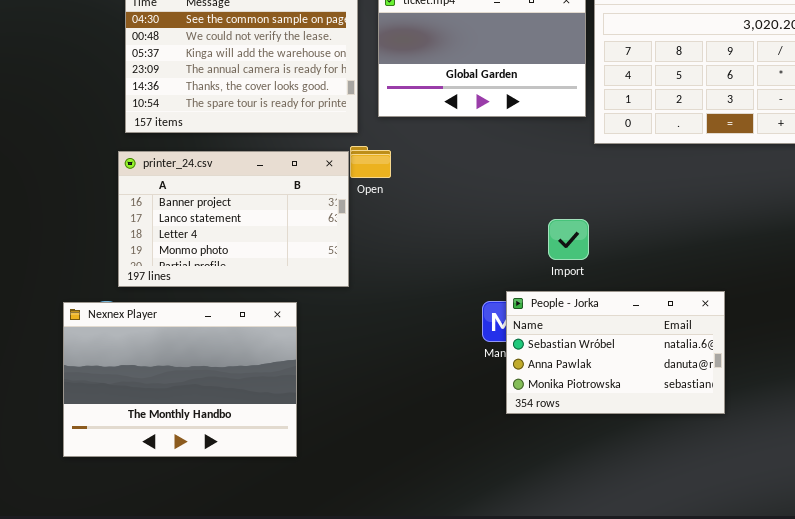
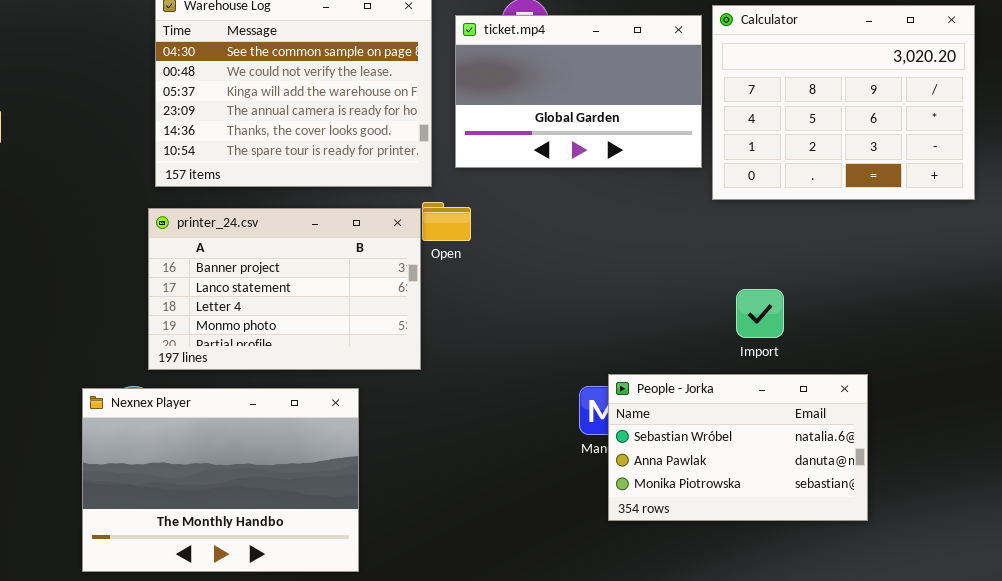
Import: [548,219,589,260] -> [736,289,784,338], moved

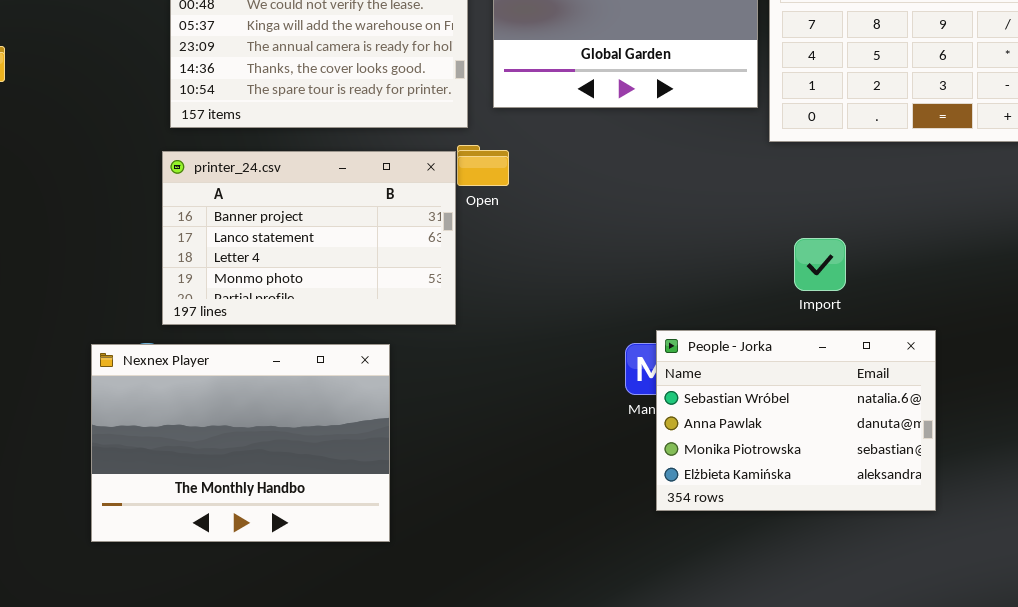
People - Jorka: [608,374,868,521] -> [656,330,936,511], resized

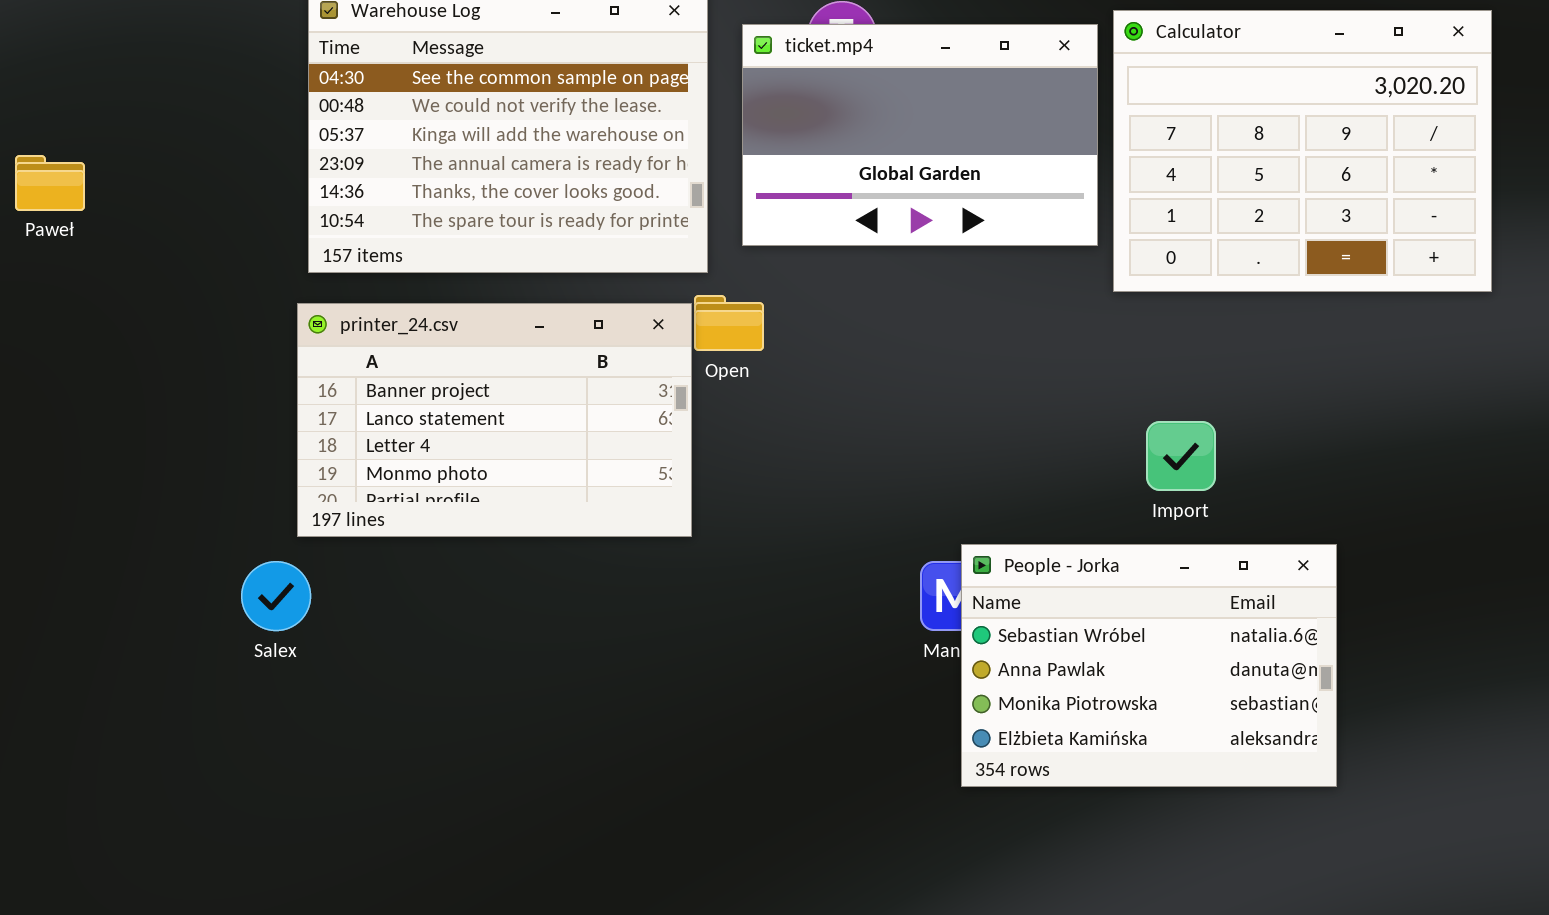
Nexnex Player: [91,344,390,542] -> none, closed

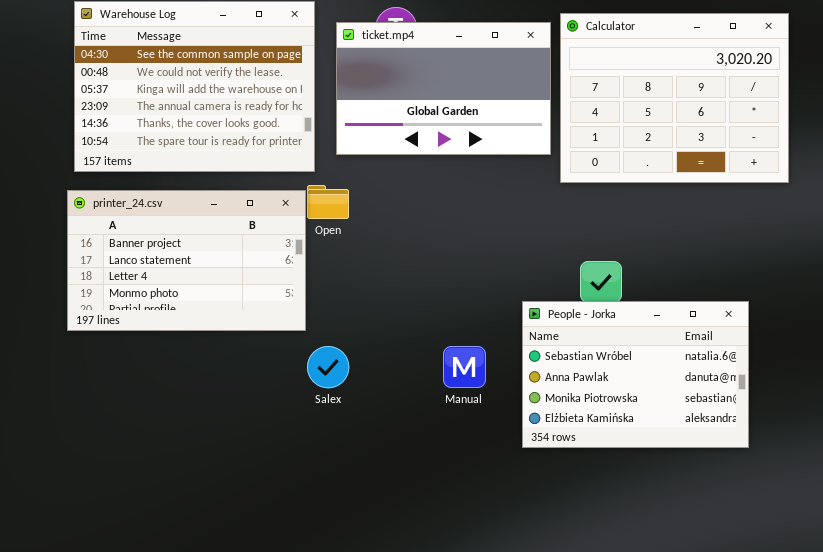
People - Jorka: [961,544,1337,787] -> [522,301,749,448], moved
Salex: [241,561,311,631] -> [307,346,349,388], moved

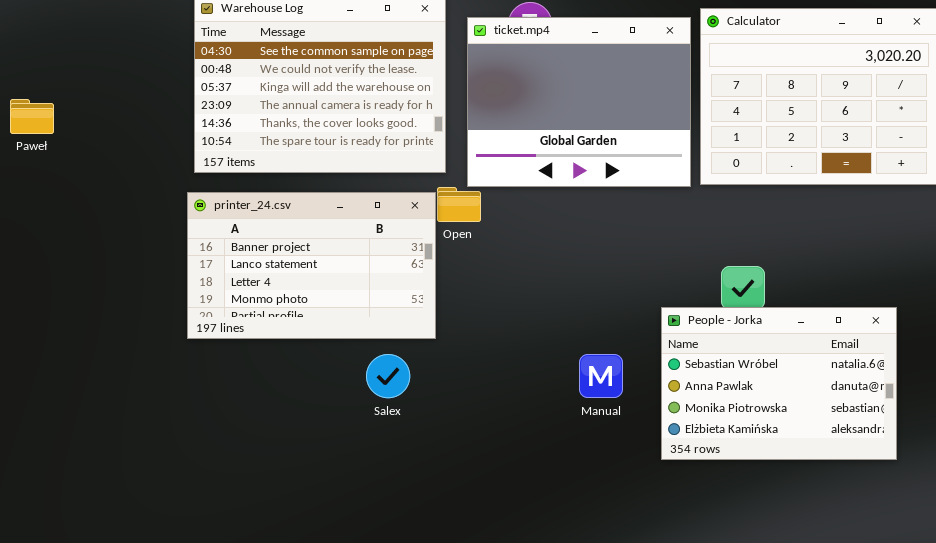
ticket.mp4: [336,22,551,155] -> [467,17,691,187], resized
Salex: [307,346,349,388] -> [366,354,410,398], moved

